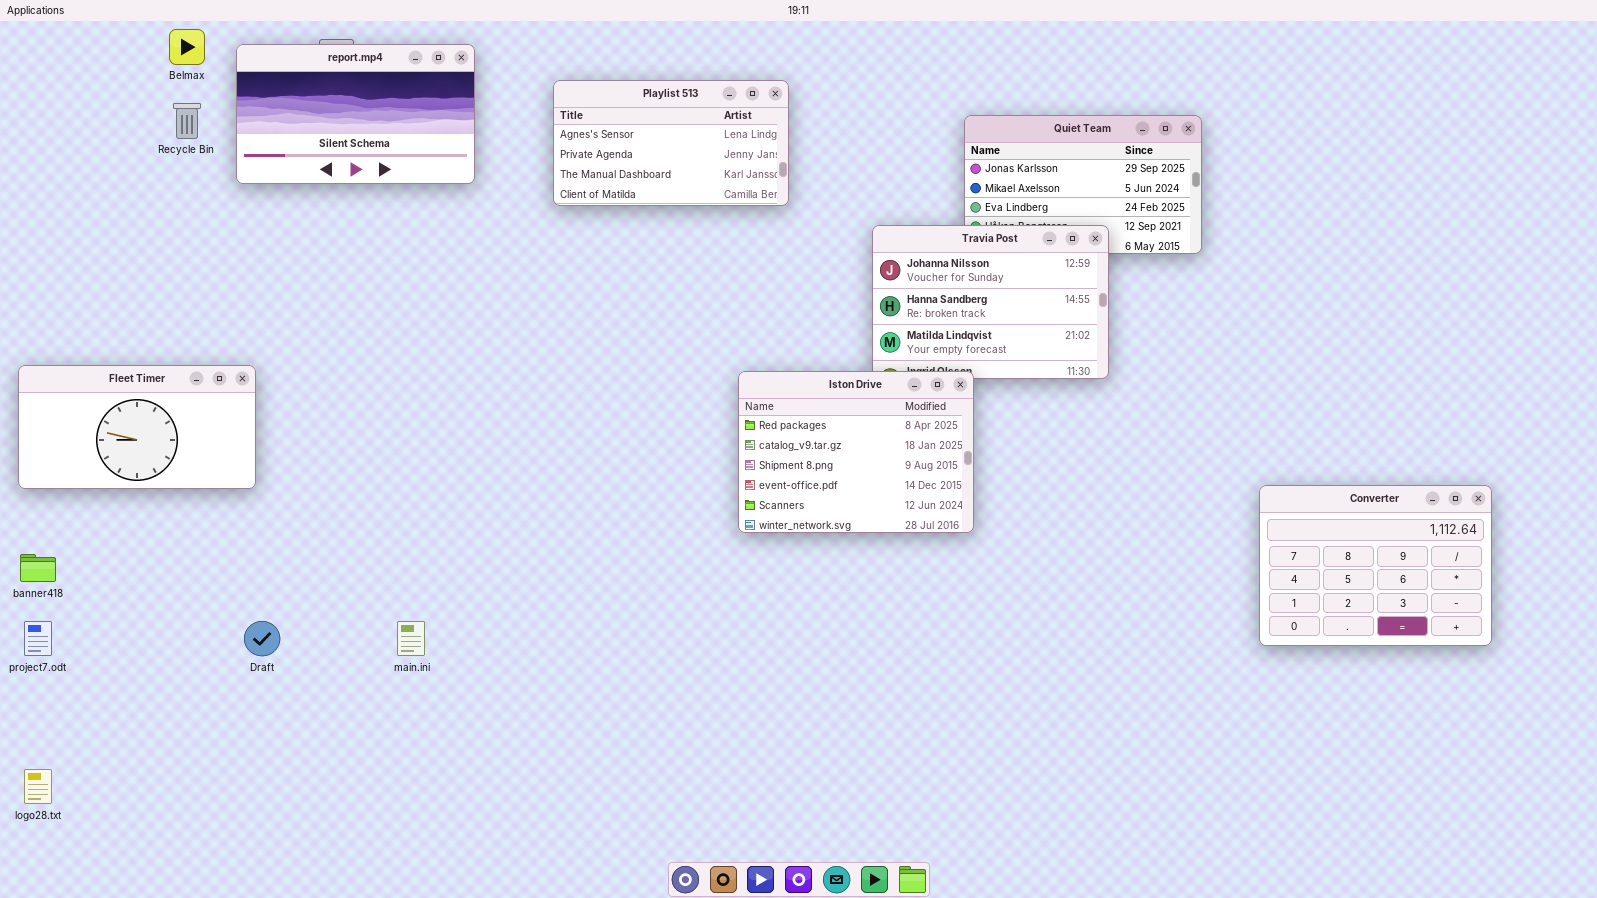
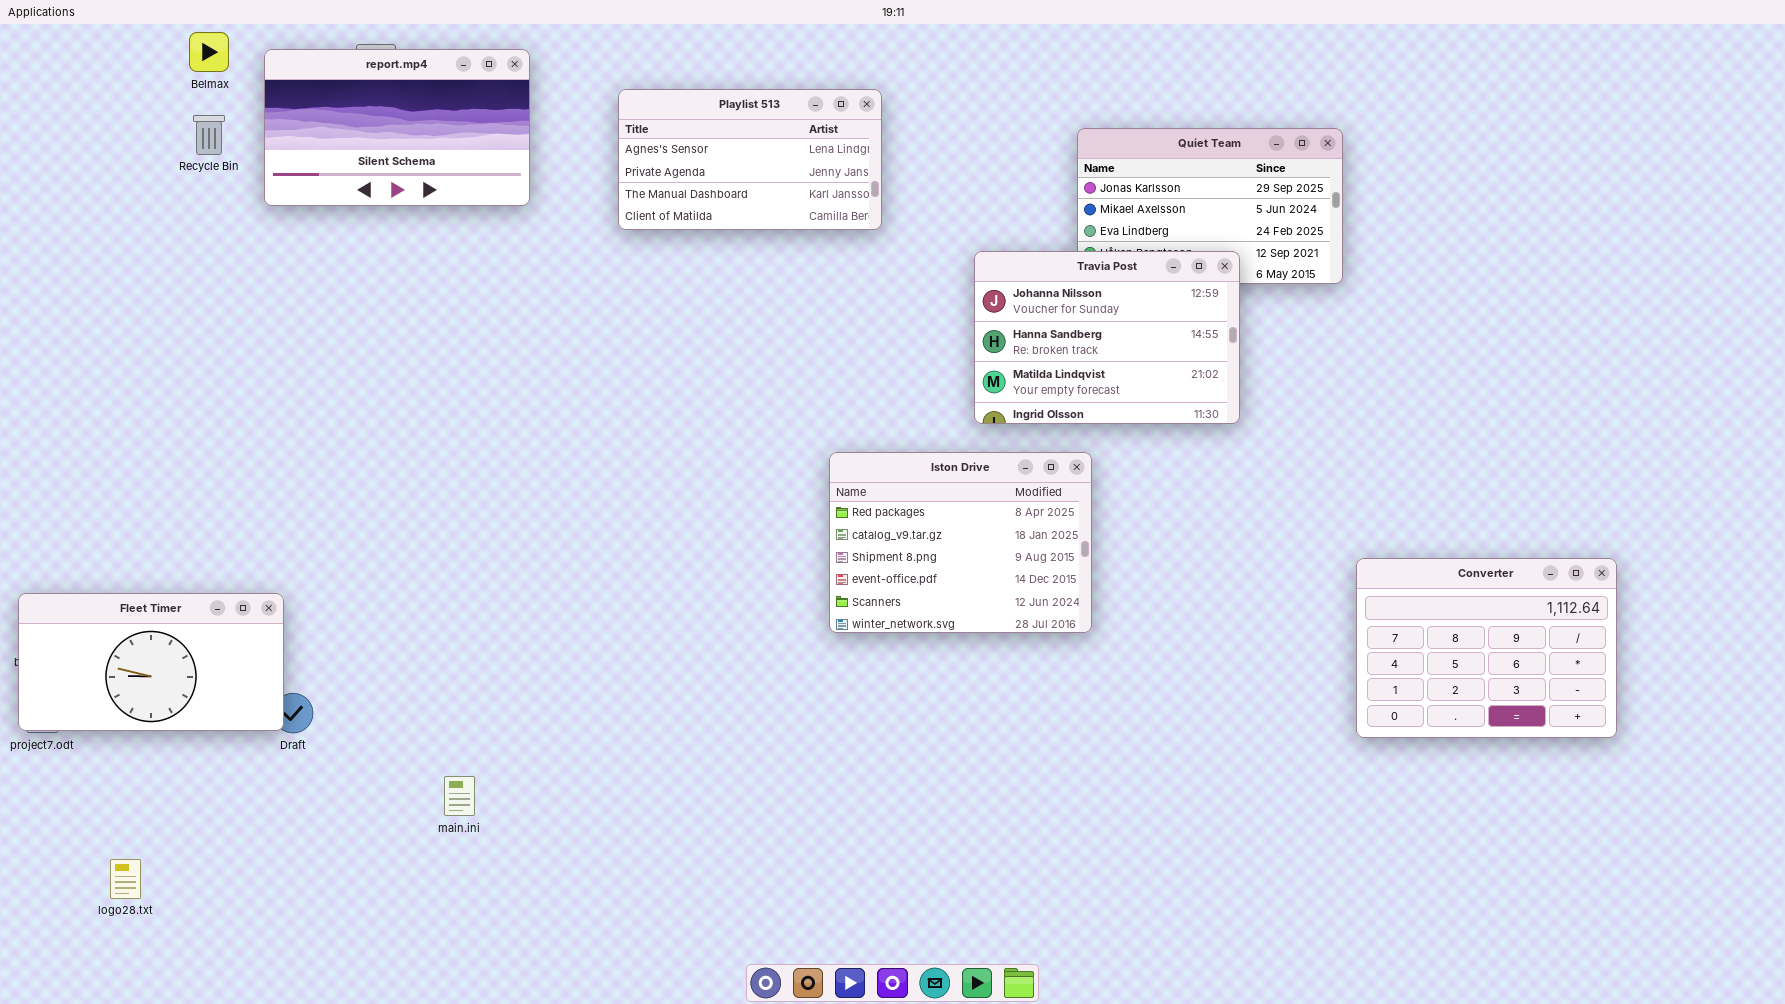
Fleet Timer: [18,365,256,489] -> [18,593,284,731], moved
Iston Drive: [738,371,974,533] -> [829,452,1092,633], moved
Converter: [1259,485,1492,646] -> [1356,558,1617,738], moved
main.ini: [397,621,425,656] -> [444,776,475,816], moved
logo28.txt: [24,769,52,804] -> [110,859,141,899], moved

